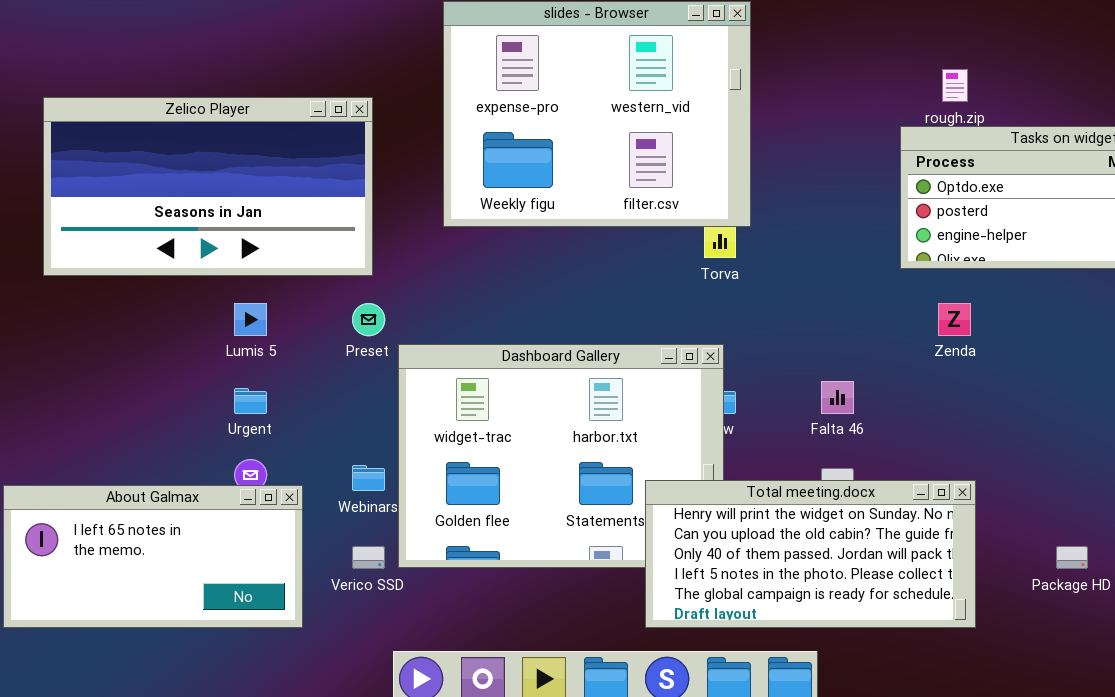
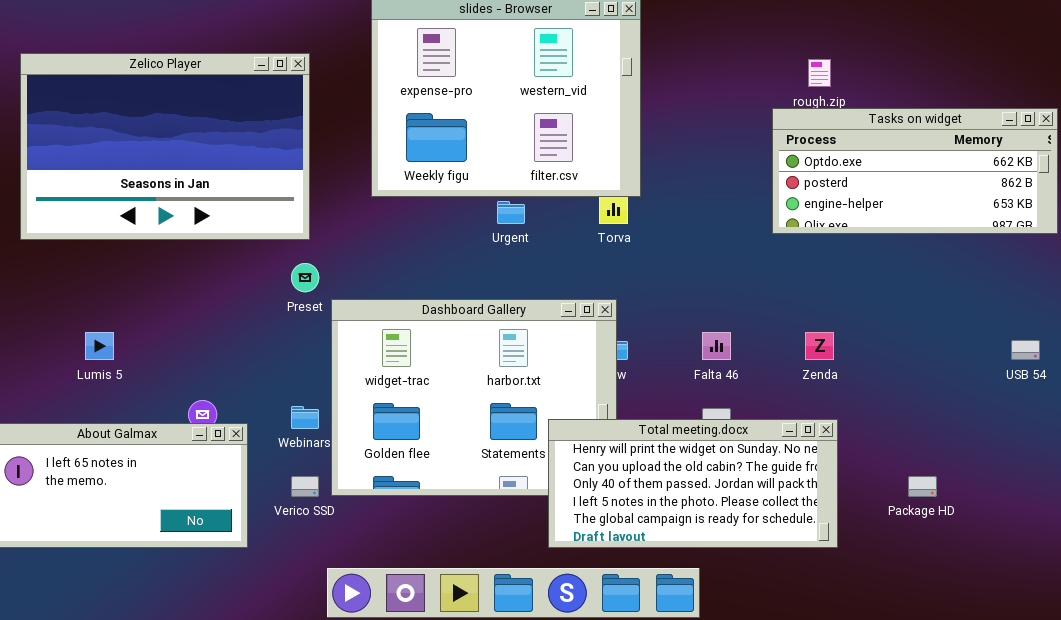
Zelico Player: [43,97,373,276] -> [20,53,310,240], resized
Lumis 5: [234,303,267,336] -> [85,332,114,360], moved
Zenda: [938,303,971,336] -> [805,332,834,360], moved
Urgent: [234,388,267,414] -> [497,201,525,224], moved

